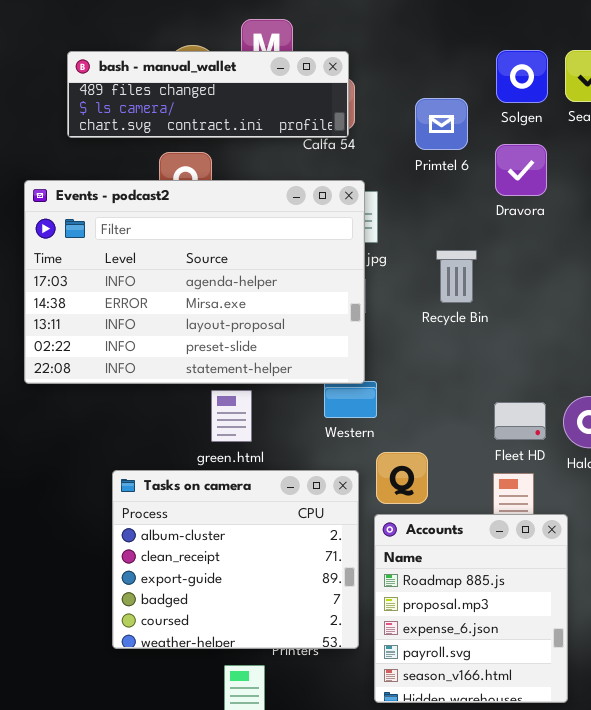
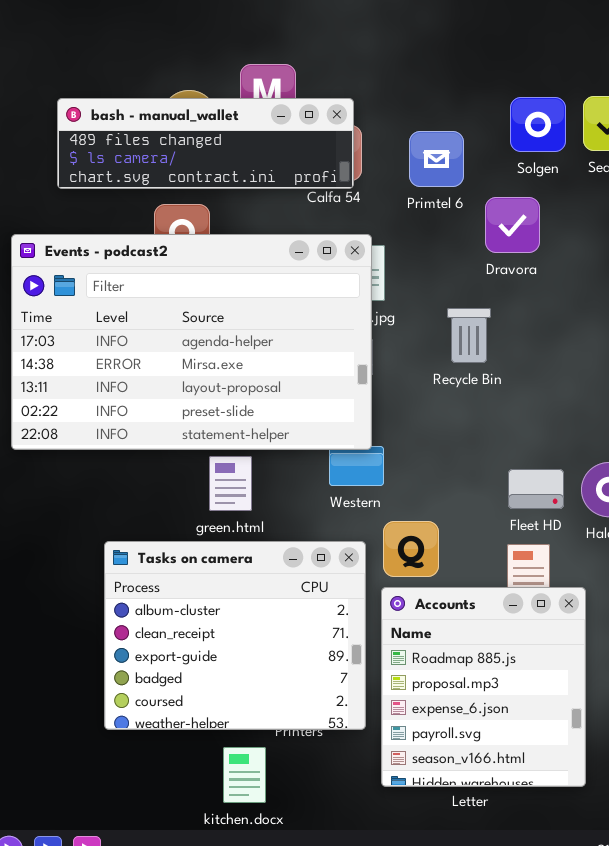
Primtel 6: [415,98,468,150] -> [409,131,464,187], moved
Dravora: [495,144,547,196] -> [485,197,540,253], moved

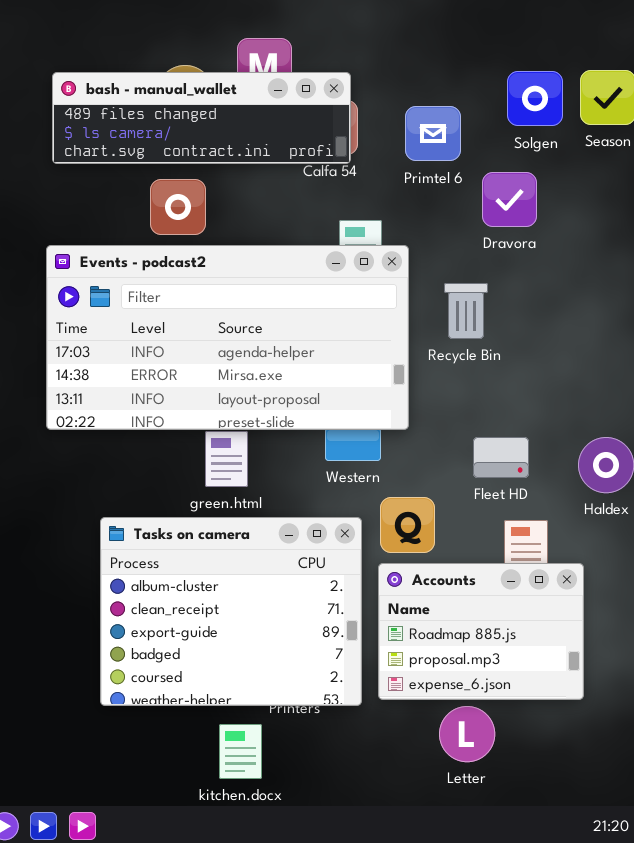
Events - podcast2: [11,234,372,450] -> [46,245,409,430], moved, resized
Fleet HD: [508,469,564,509] -> [473,437,529,478], moved
Accounts: [381,587,586,787] -> [378,563,584,700], resized

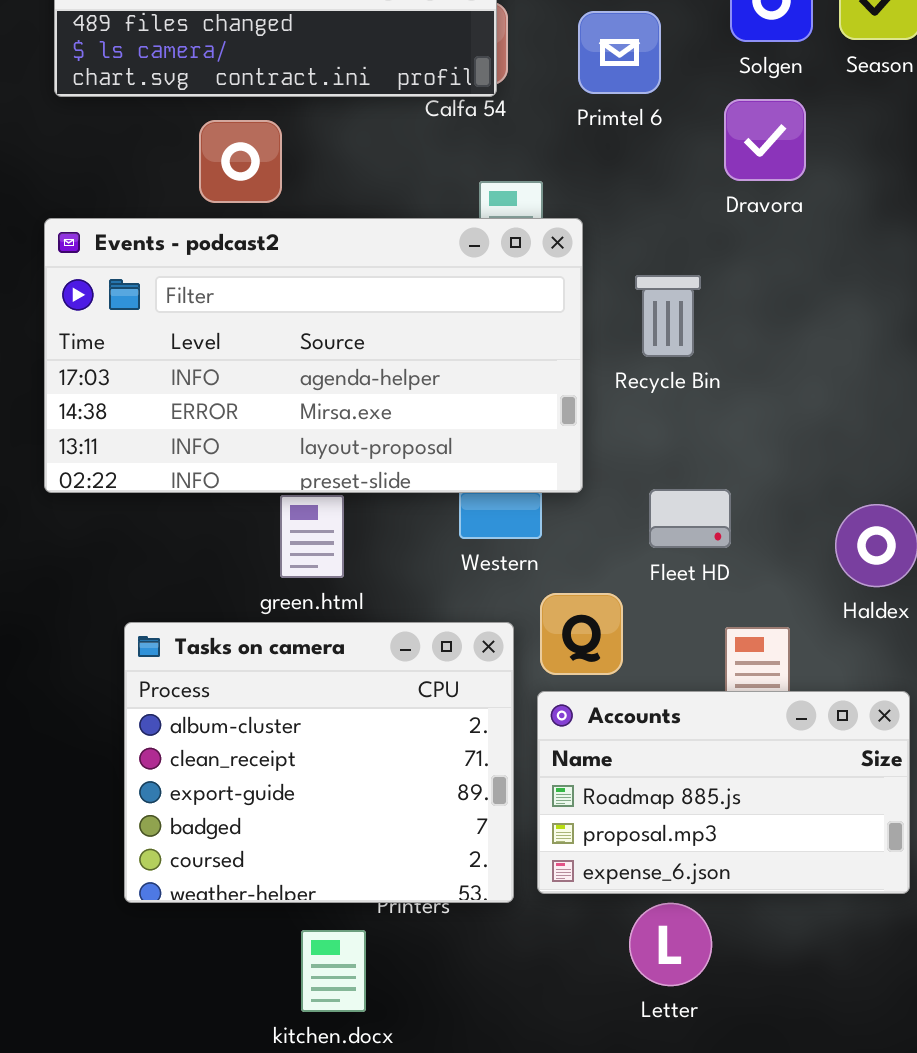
Dravora: [482,172,537,227] -> [724,99,806,181], moved
Fleet HD: [473,437,529,478] -> [649,489,731,548], moved
Accounts: [378,563,584,700] -> [537,691,910,894], resized

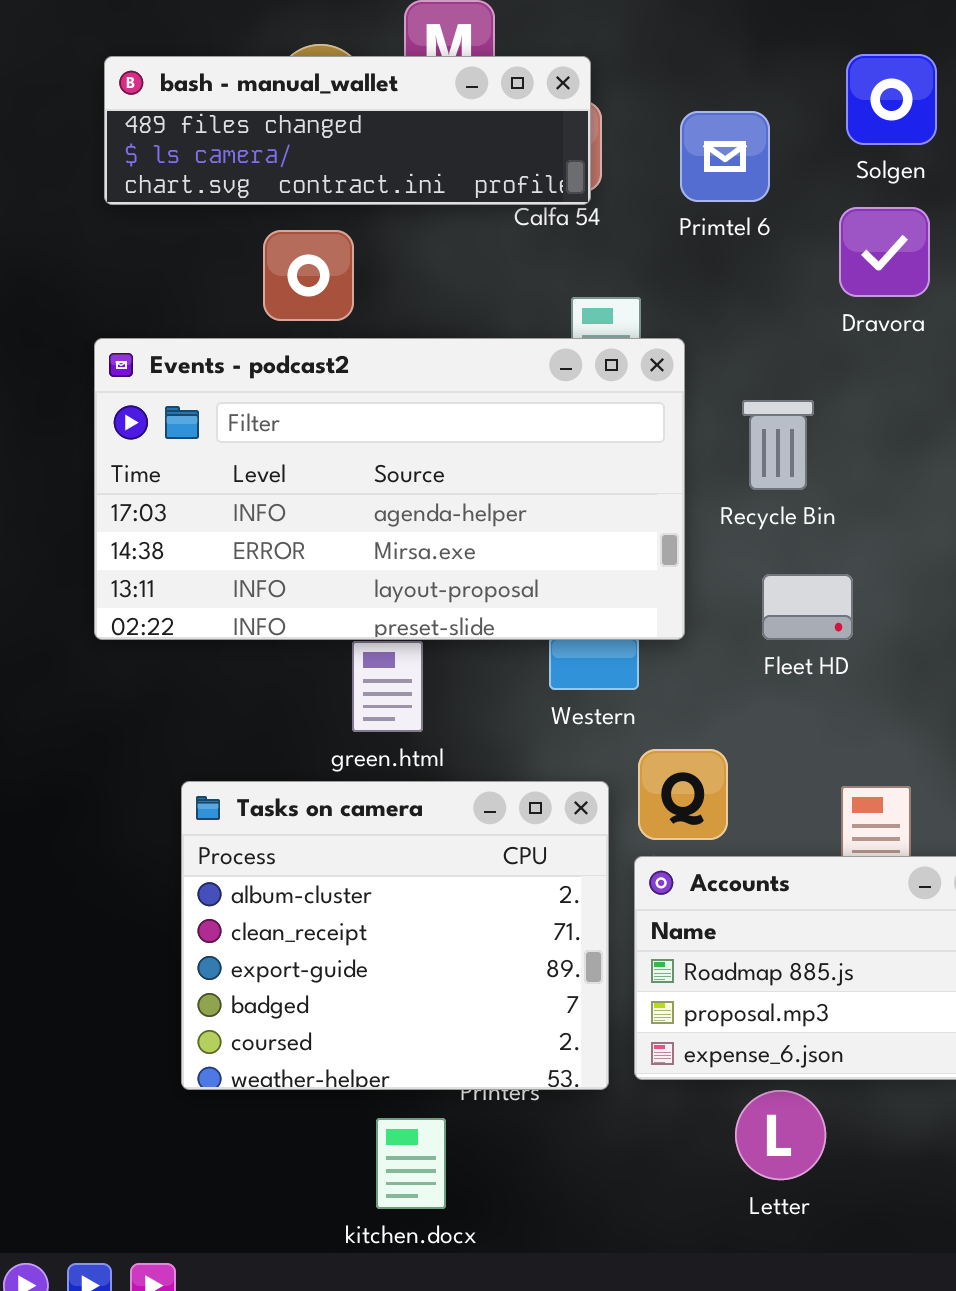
Fleet HD: [649,489,731,548] -> [762,574,853,640], moved

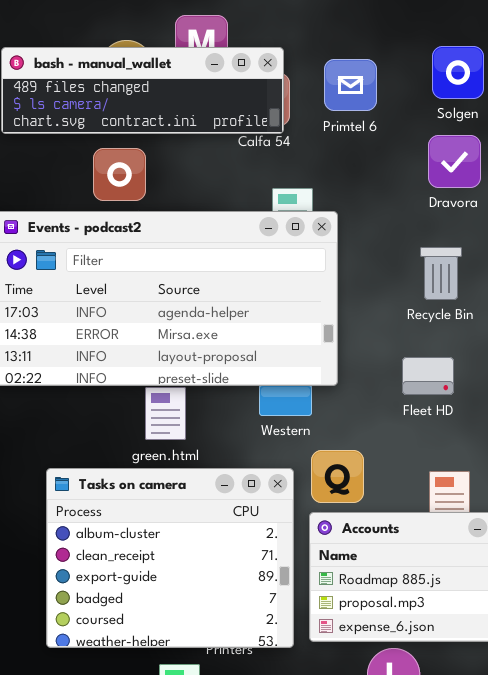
Primtel 6: [680,111,770,202] -> [324,59,377,111], moved
Recycle Bin: [742,400,814,490] -> [420,247,462,300], moved
Fleet HD: [762,574,853,640] -> [402,357,454,395], moved

